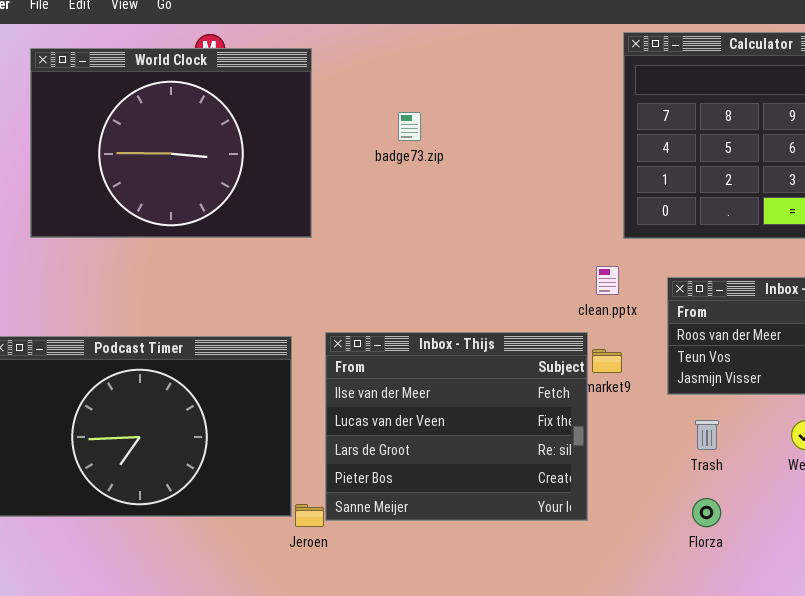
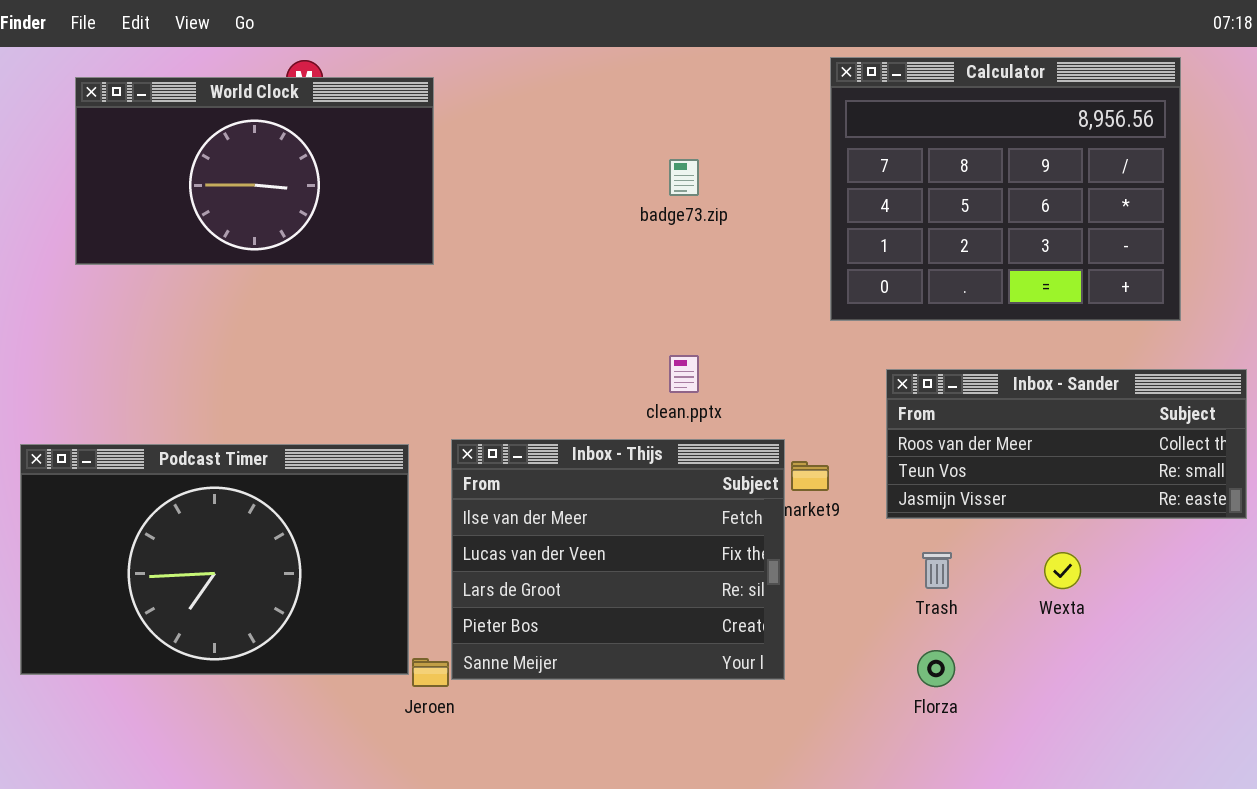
World Clock: [30,48,312,238] -> [75,77,434,265], resized
badge73.zip: [398,112,421,141] -> [669,159,699,196], moved
clean.pptx: [596,266,619,295] -> [669,355,699,393], moved

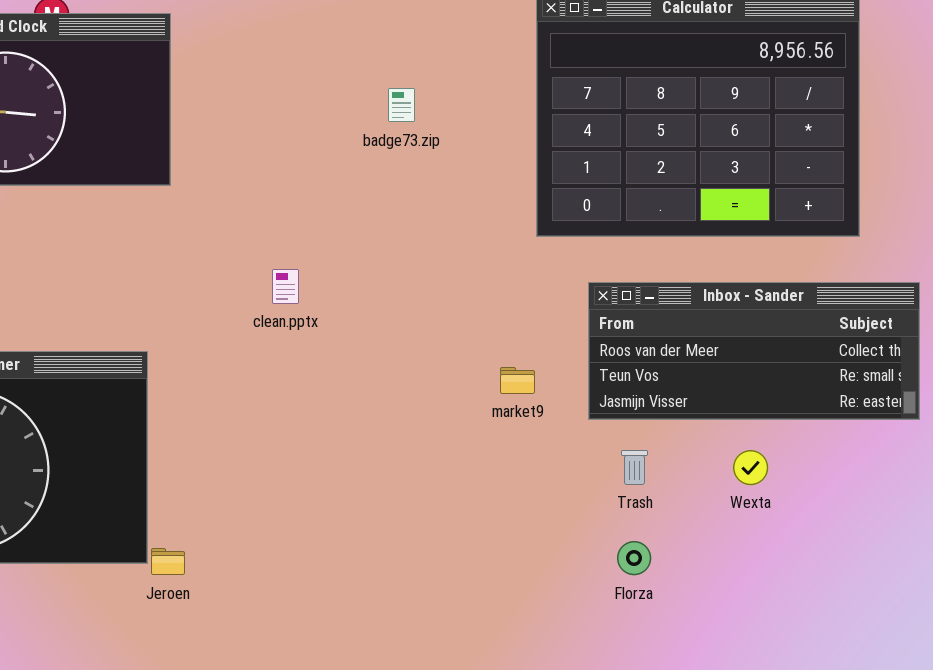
clean.pptx: [669,355,699,393] -> [272,269,299,304], moved
Inbox - Thijs: [451,439,785,680] -> none, closed

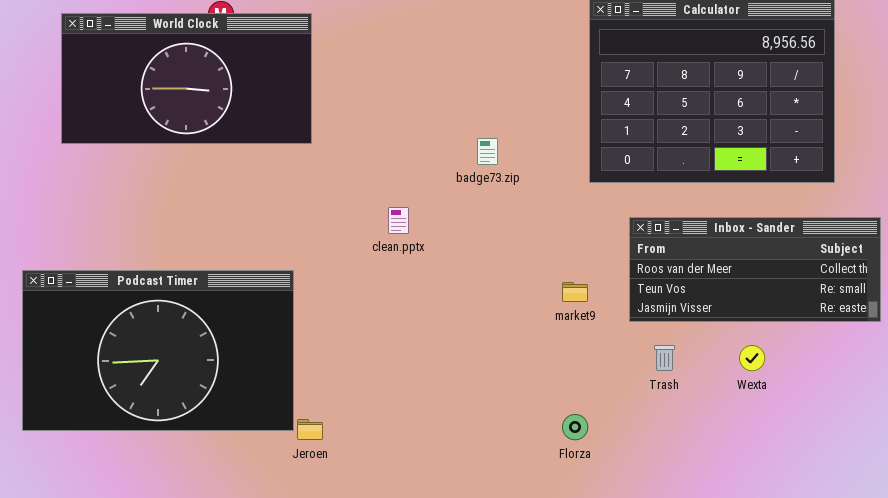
badge73.zip: [388,88,415,122] -> [477,138,498,165], moved
Florza: [617,541,651,575] -> [562,414,588,440], moved

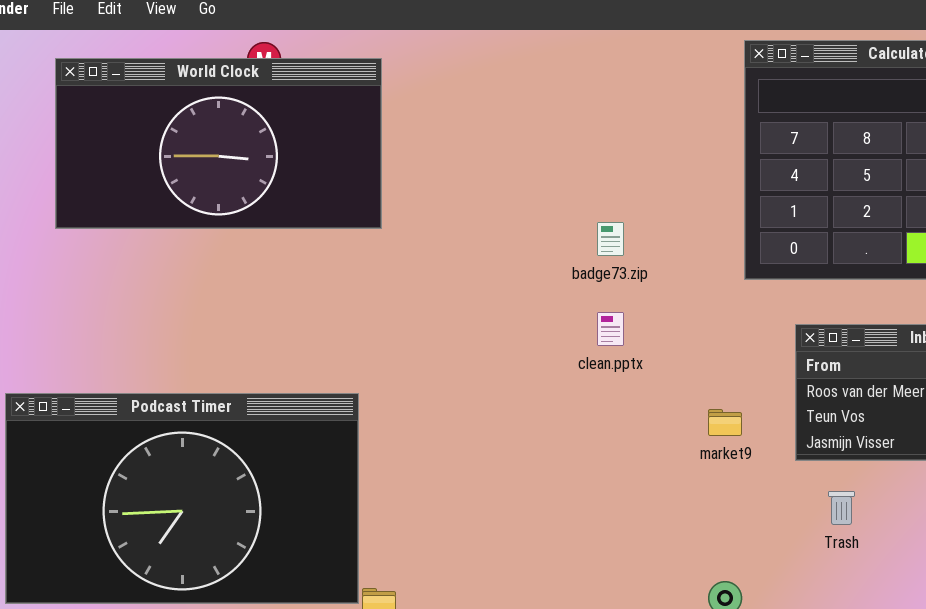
clean.pptx: [388,207,409,234] -> [597,312,624,346], moved

